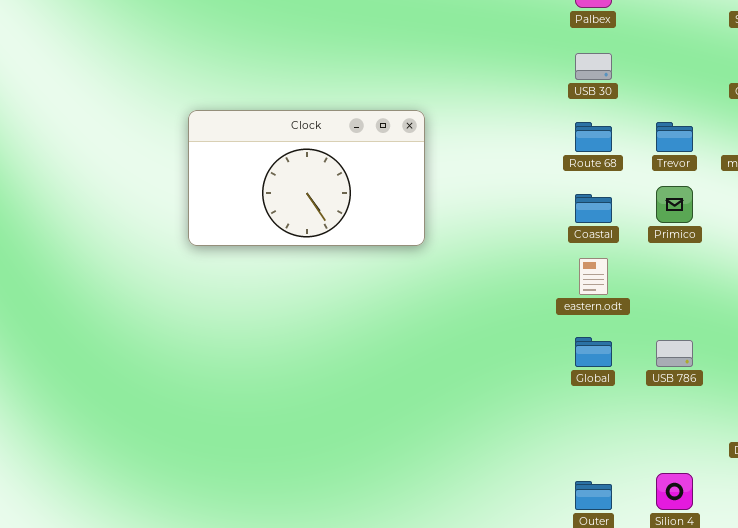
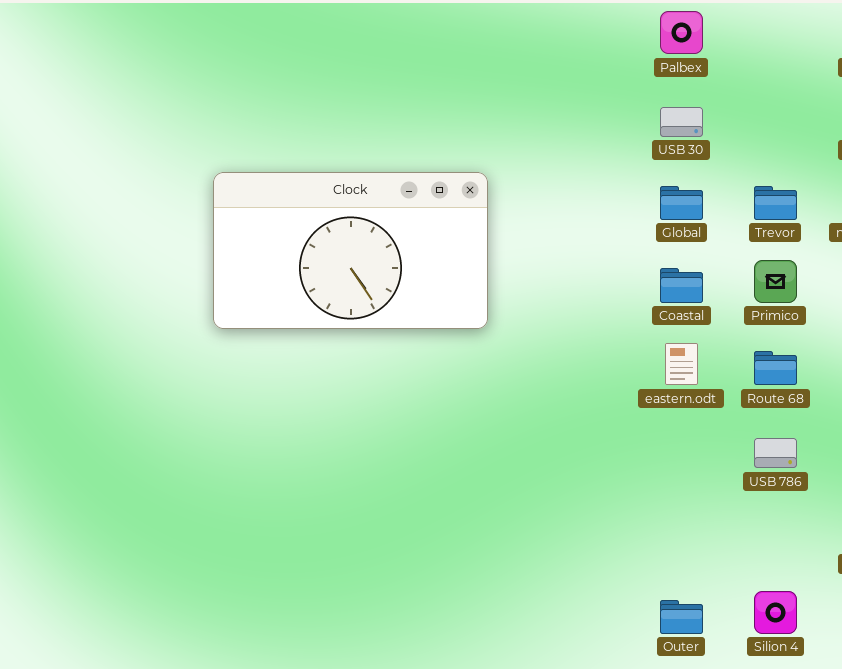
Route 68: [575,122,612,152] -> [754,351,797,385], moved
Global: [575,337,612,367] -> [660,186,703,220], moved

